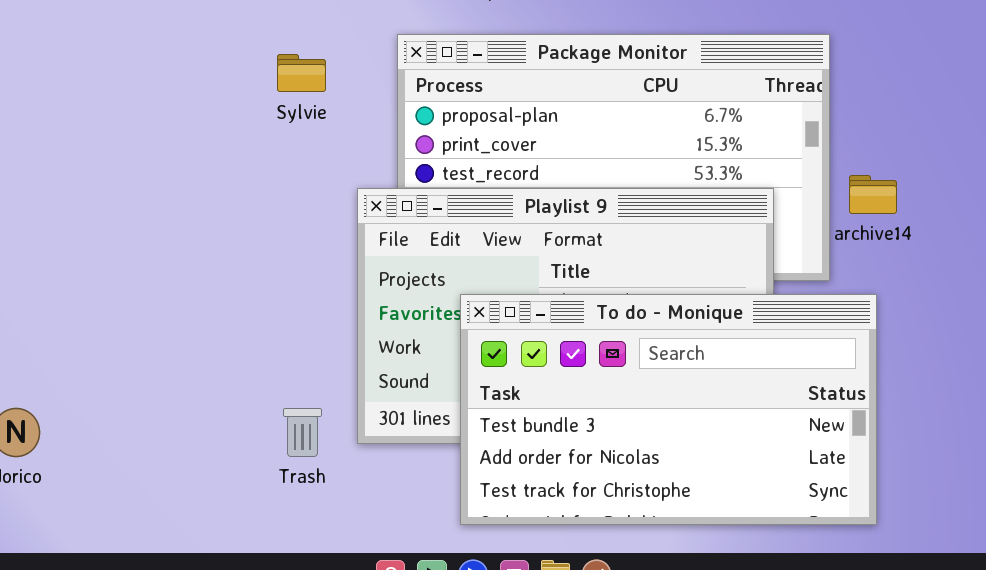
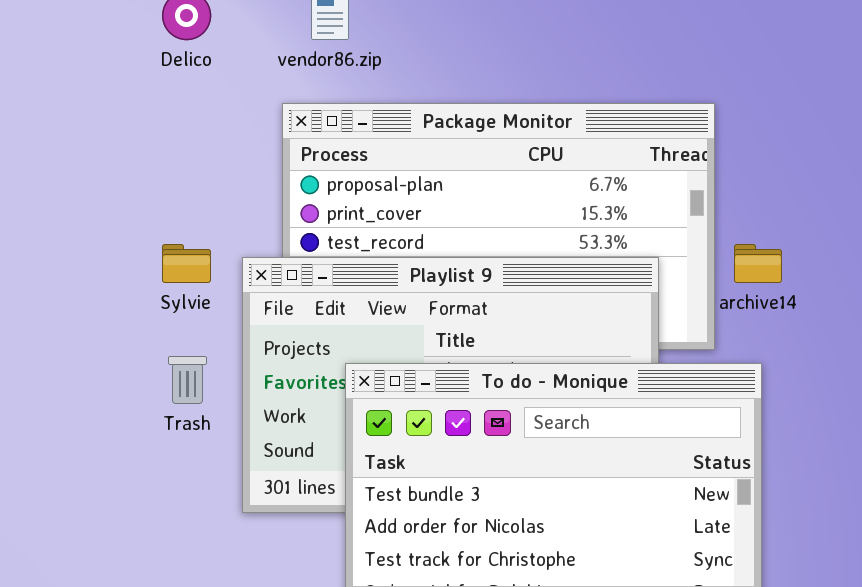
Sylvie: [277,54,326,92] -> [162,244,211,283], moved
Trash: [283,408,322,457] -> [168,356,207,404], moved

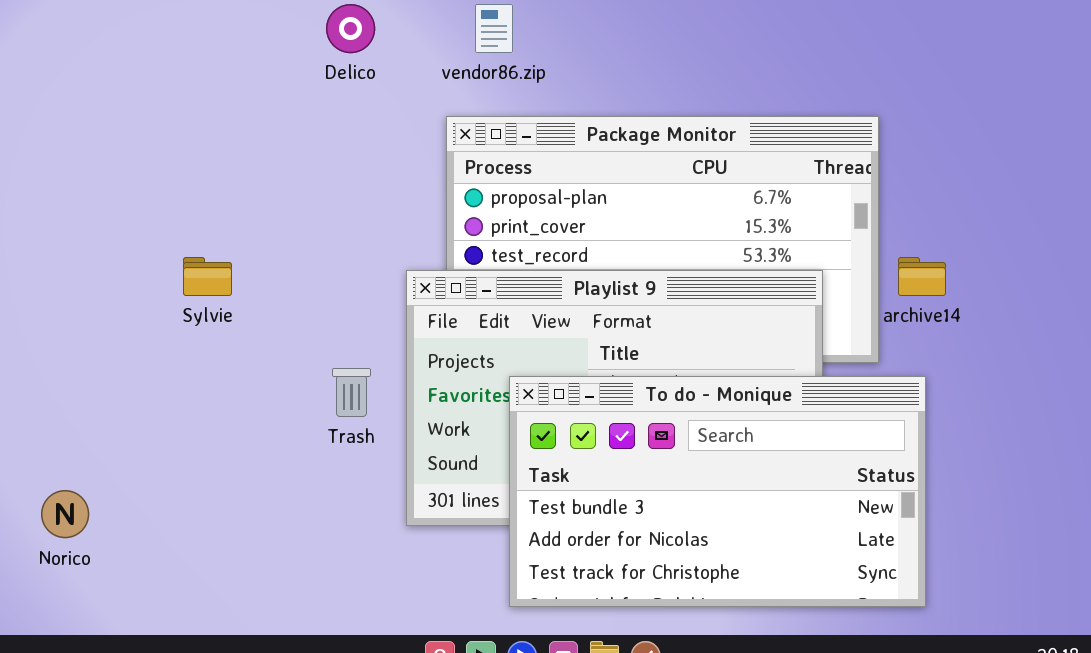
Sylvie: [162,244,211,283] -> [183,257,232,296], moved

